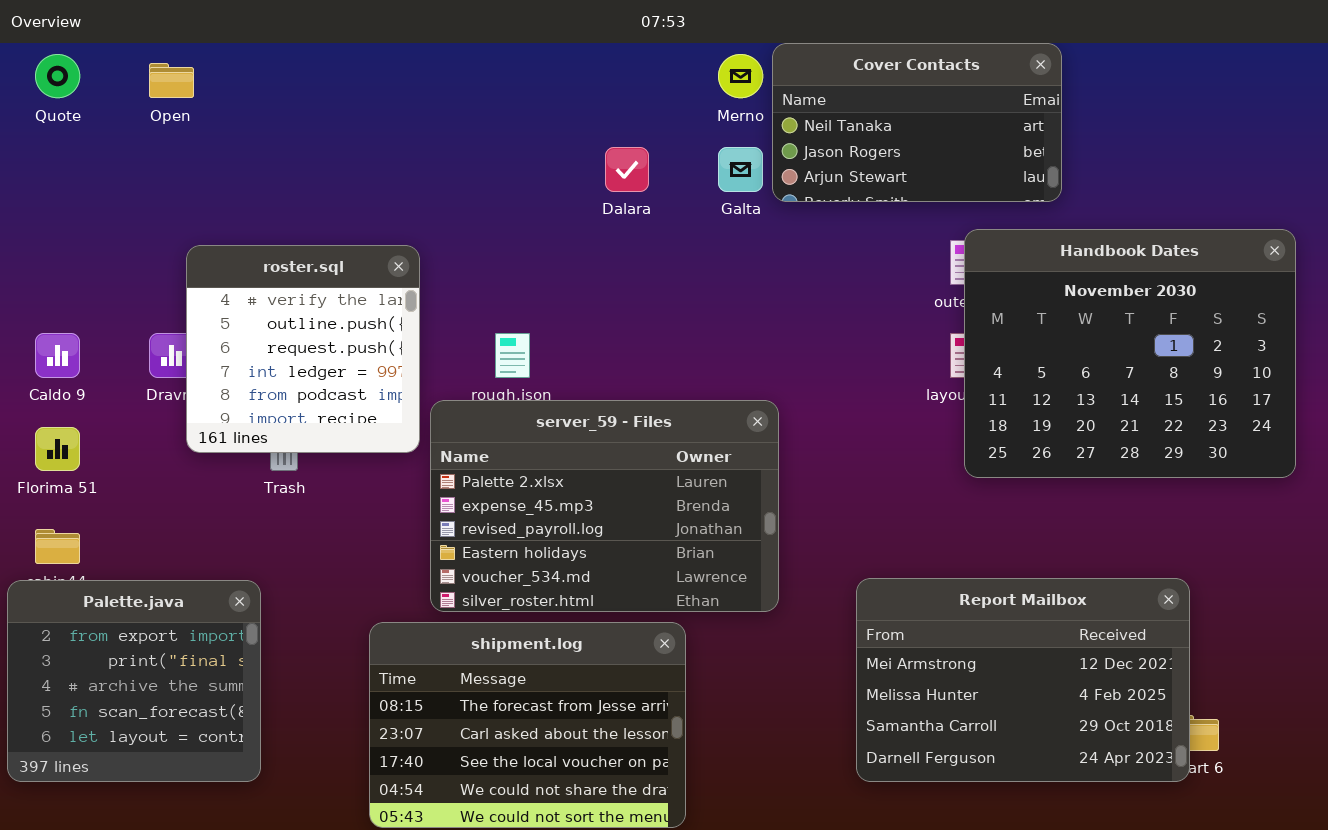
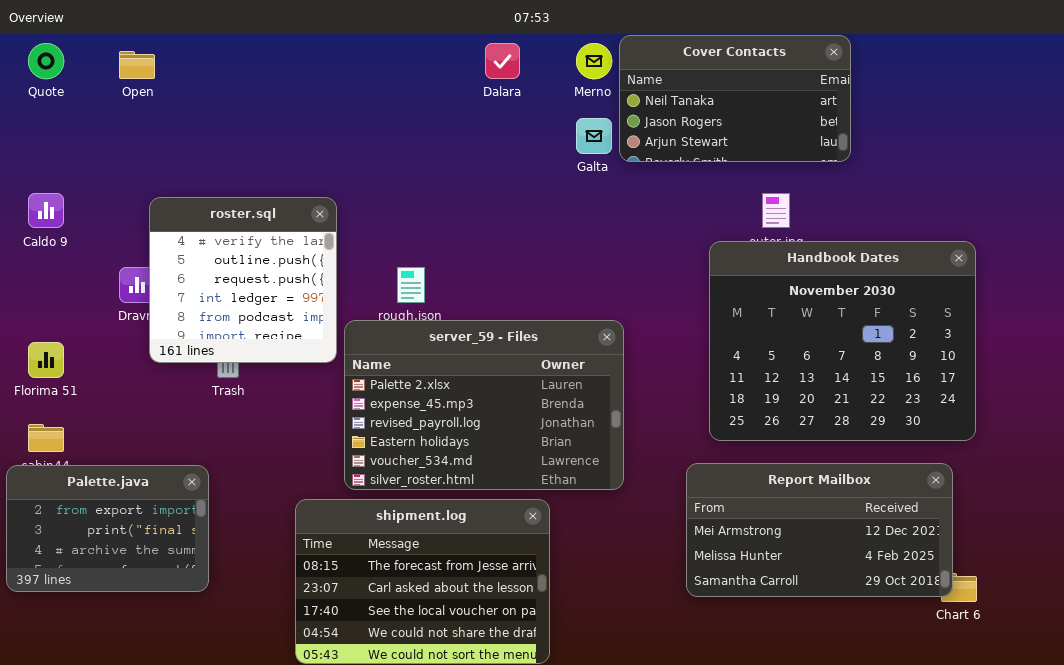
Dalara: [605,147,649,192] -> [485,43,520,79], moved
Handbook Dates: [964,229,1296,478] -> [709,241,976,441], moved
Caldo 9: [35,333,80,378] -> [28,193,64,228], moved
Report Mailbox: [856,578,1190,782] -> [686,463,953,597], resized
Palette.java: [7,580,261,782] -> [6,465,209,592], resized

